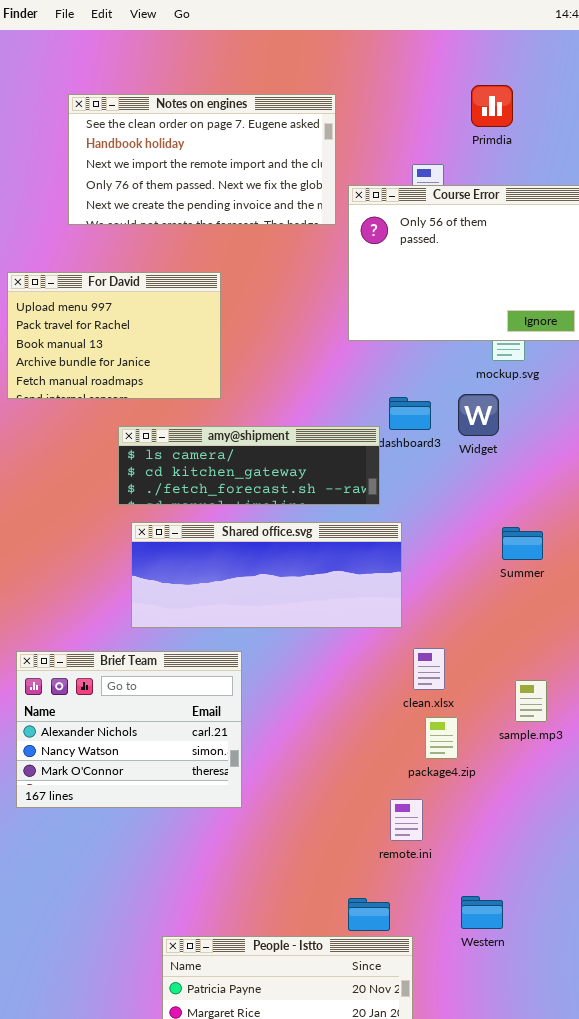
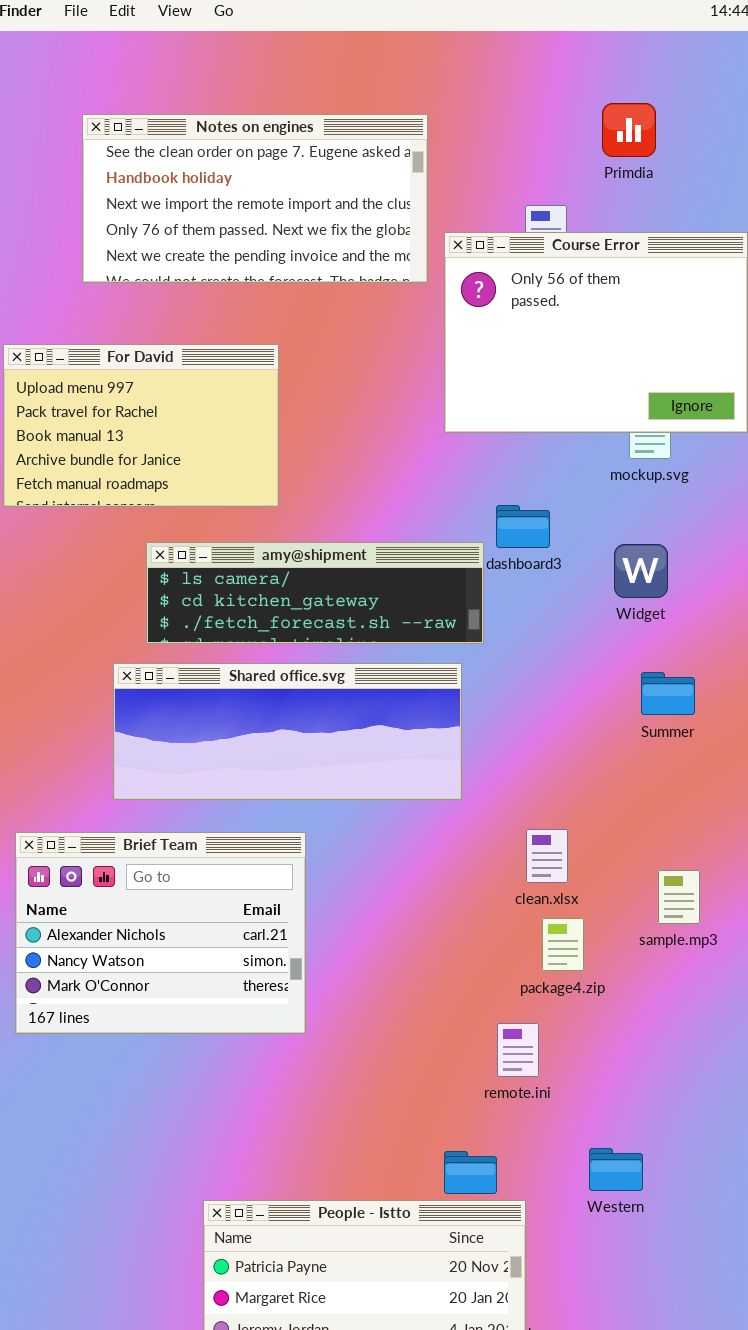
Widget: [458,394,499,436] -> [614,544,668,598], moved
Shared office.svg: [131,522,402,628] -> [113,663,462,800], moved

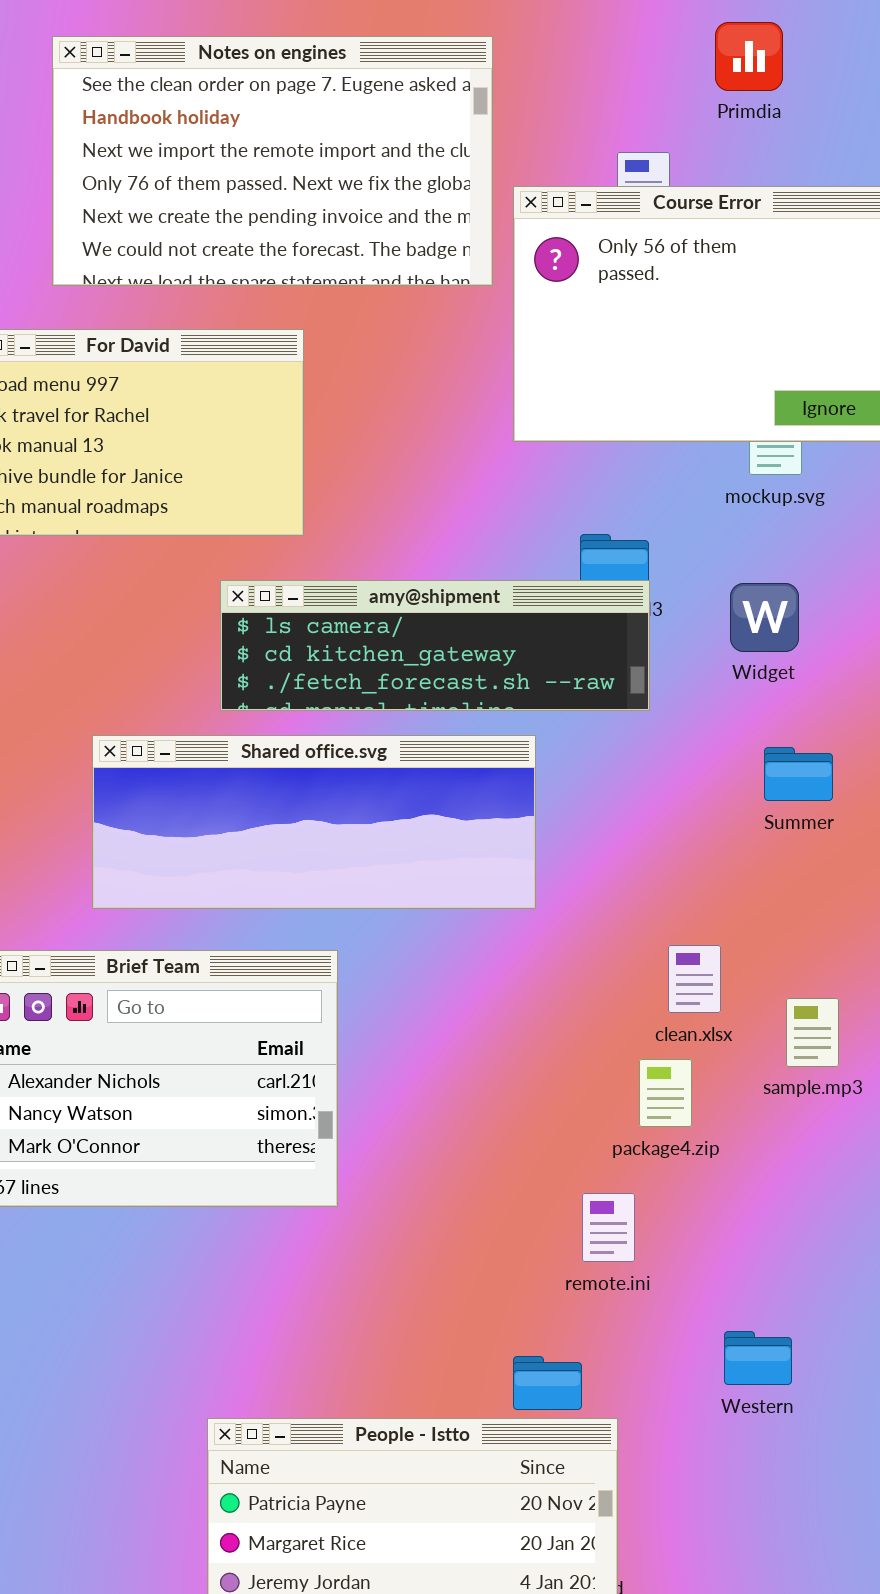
Notes on engines: [82,114,428,283] -> [52,36,493,286], resized
amy@shipment: [146,542,484,644] -> [220,580,650,711], moved
clean.xlsx: [526,829,568,883] -> [668,945,721,1013], moved
Western: [589,1148,643,1191] -> [724,1331,792,1385], moved

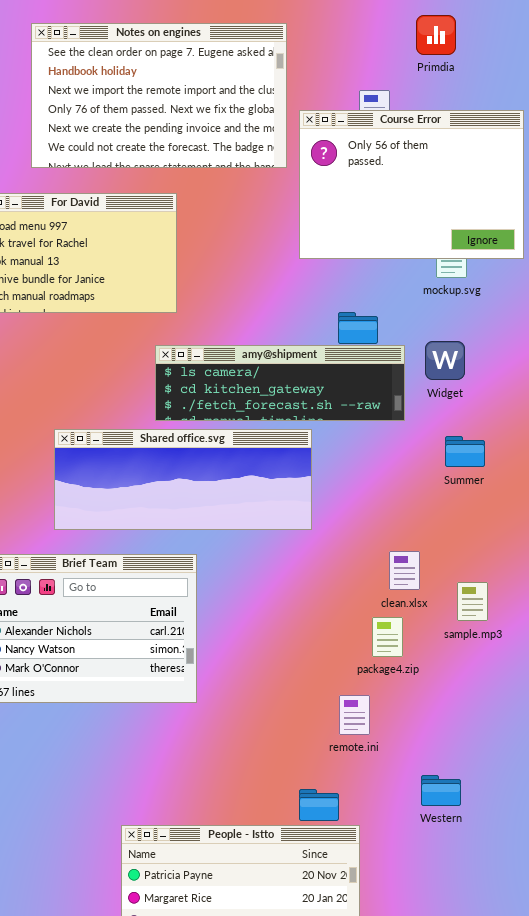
amy@shipment: [220,580,650,711] -> [155,345,405,421], moved

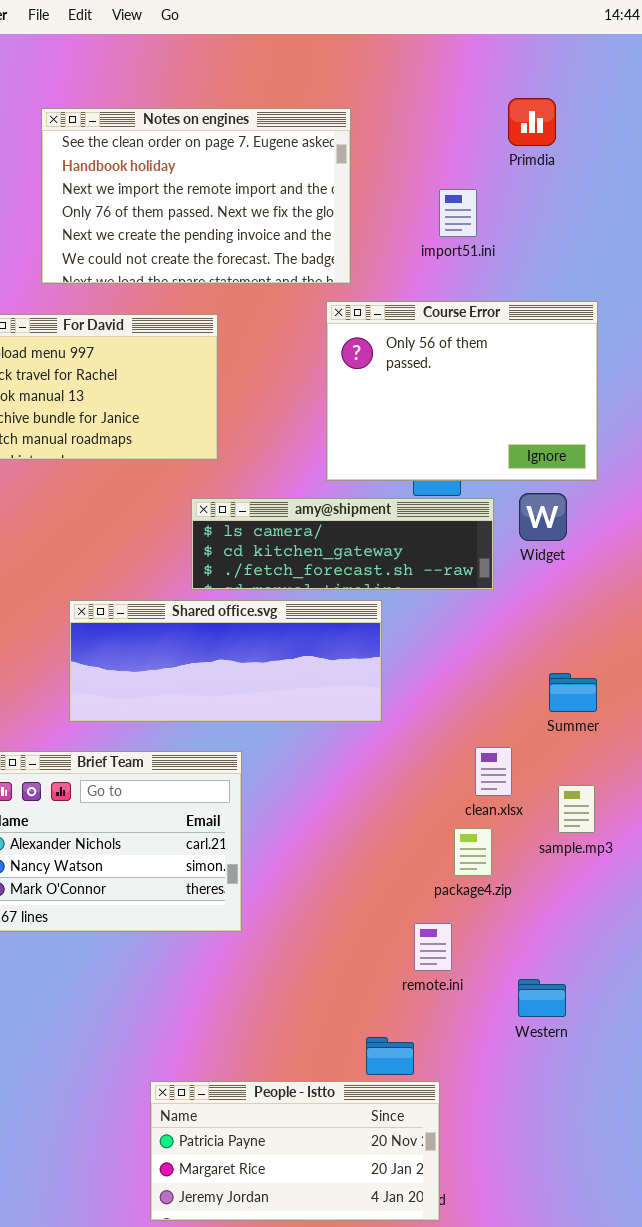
Course Error: [299,110,524,259] -> [326,301,598,481], moved
Summer: [445,436,485,467] -> [549,673,597,712], moved
Western: [421,775,461,806] -> [518,979,566,1017], moved

